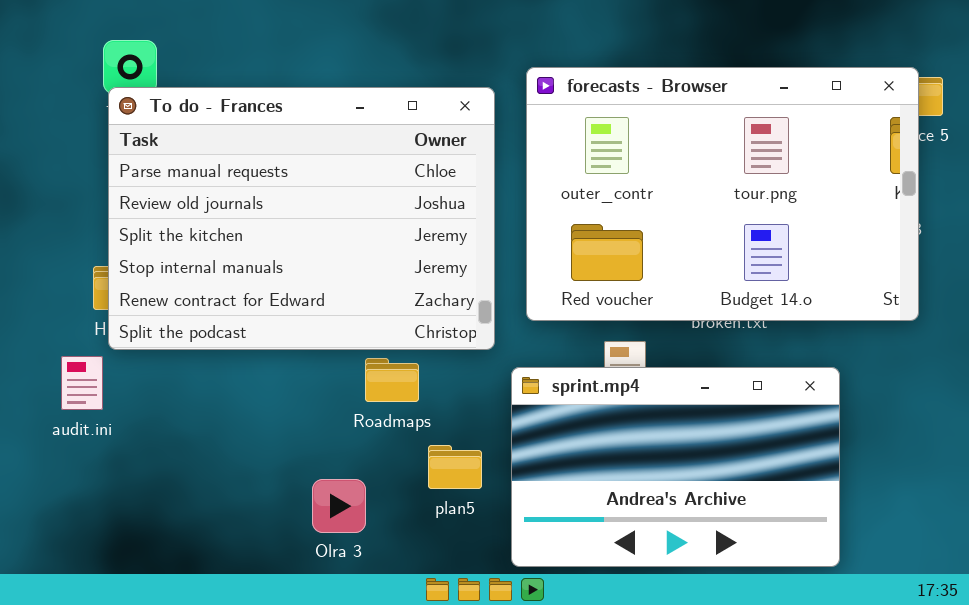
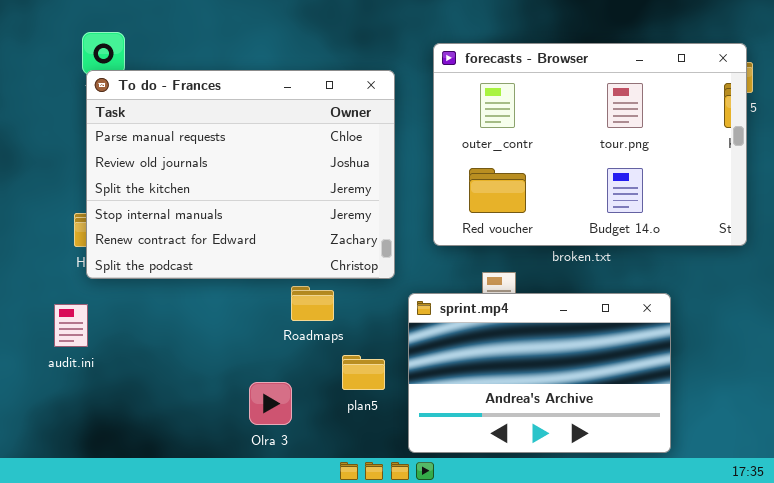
forecasts - Browser: [526,67,919,321] -> [433,43,747,246], moved
audit.ini: [61,356,103,410] -> [54,304,88,347], moved

